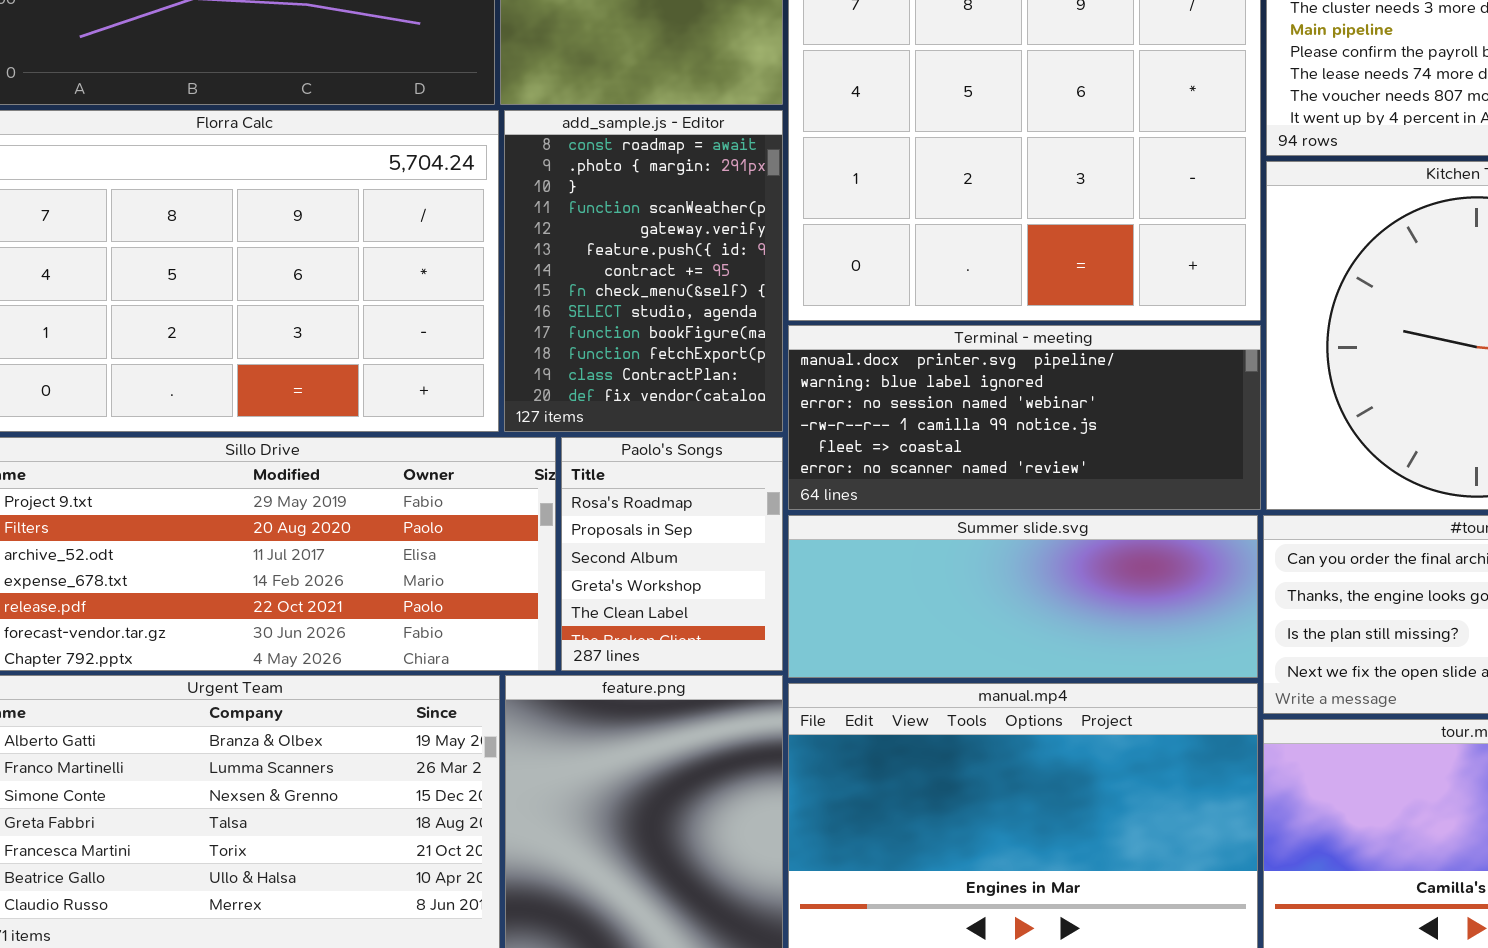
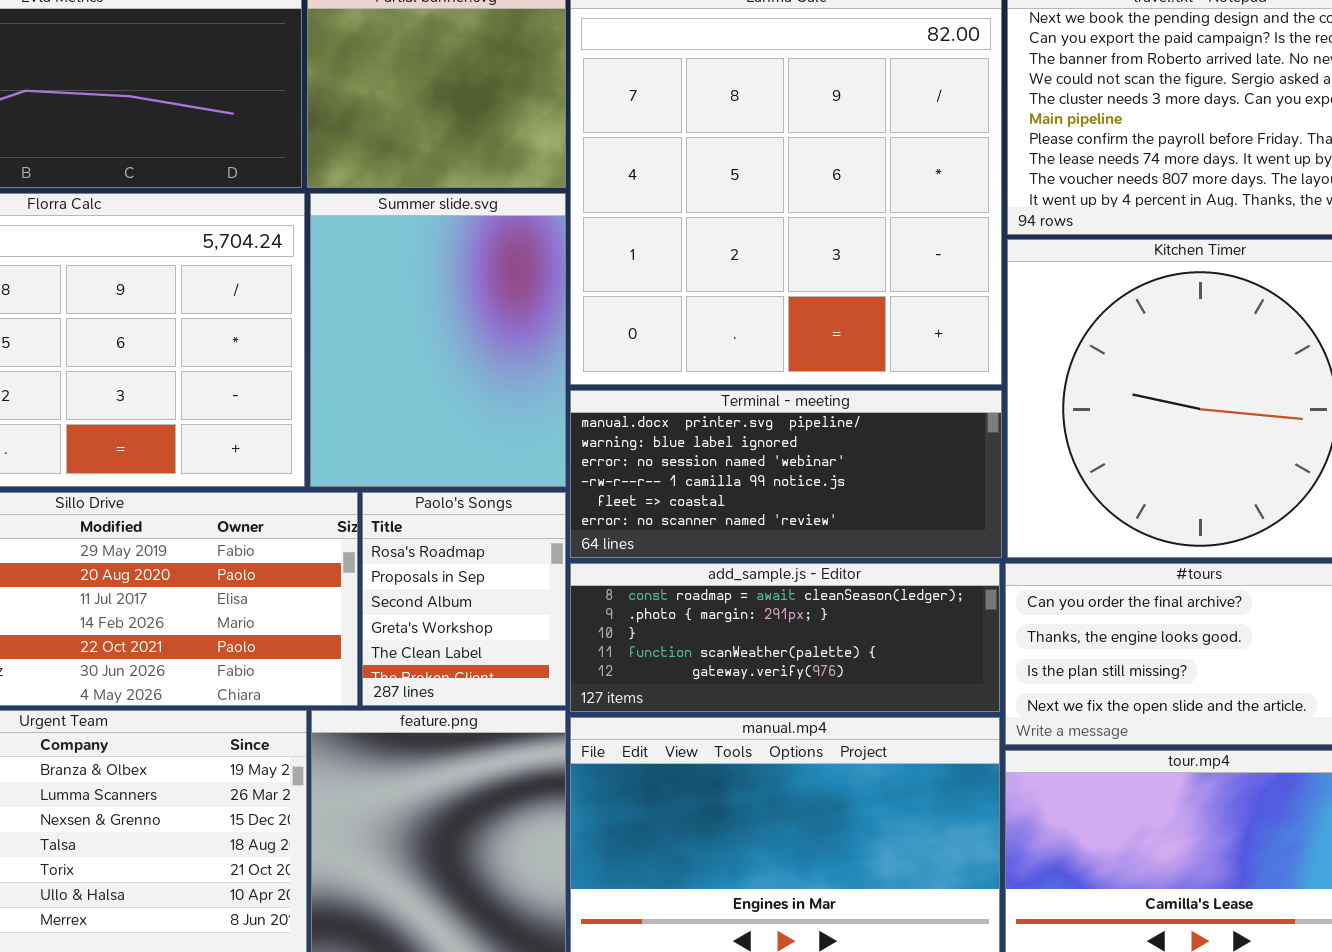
add_sample.js - Editor: [504,110,783,432] -> [570,563,1000,712], moved, resized
Summer slide.svg: [788,515,1258,678] -> [310,193,566,487], moved, resized

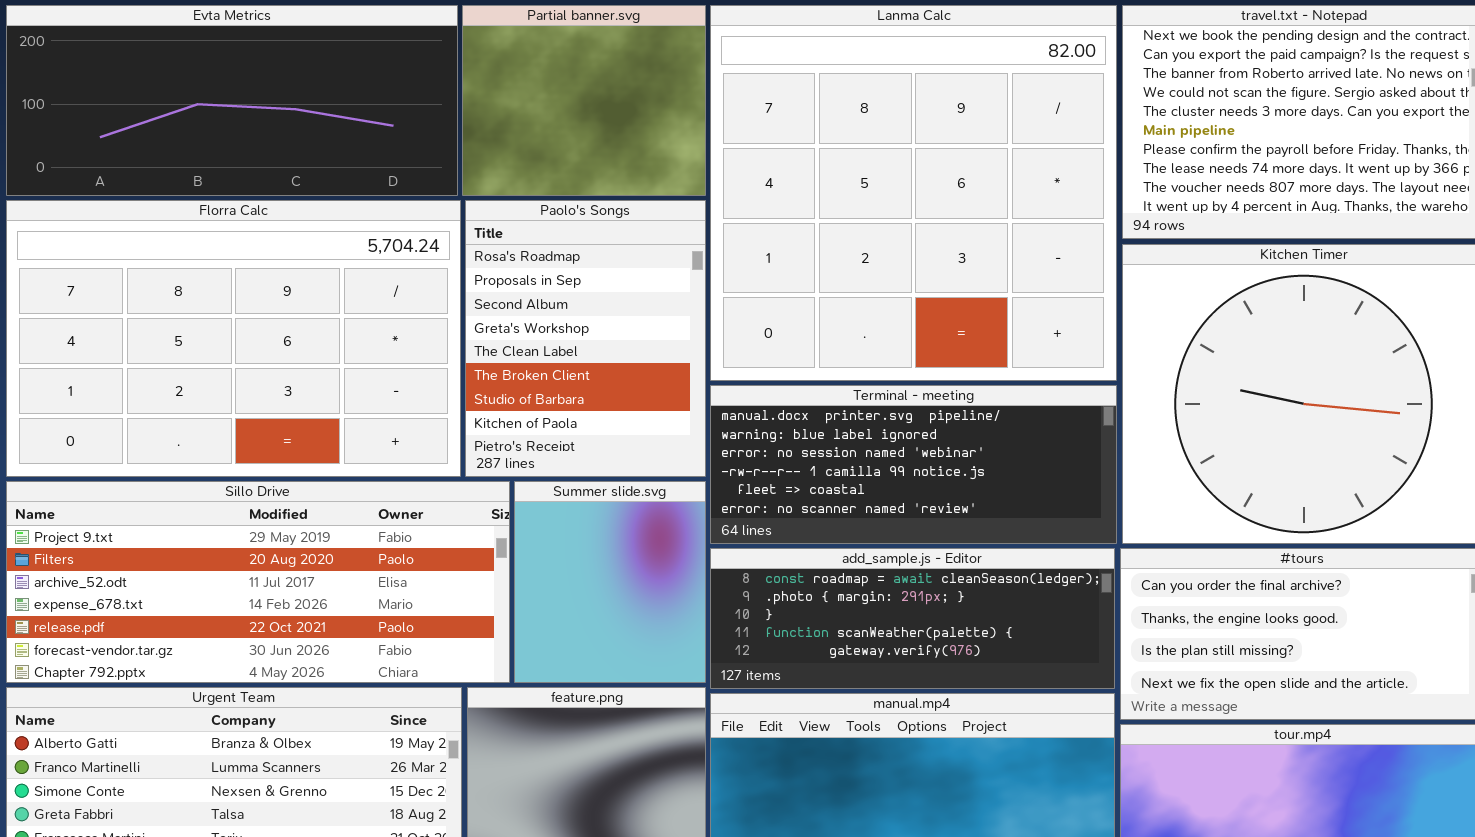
Summer slide.svg: [310,193,566,487] -> [514,481,706,683], moved, resized
Paolo's Songs: [362,492,566,706] -> [465,200,706,477], moved, resized

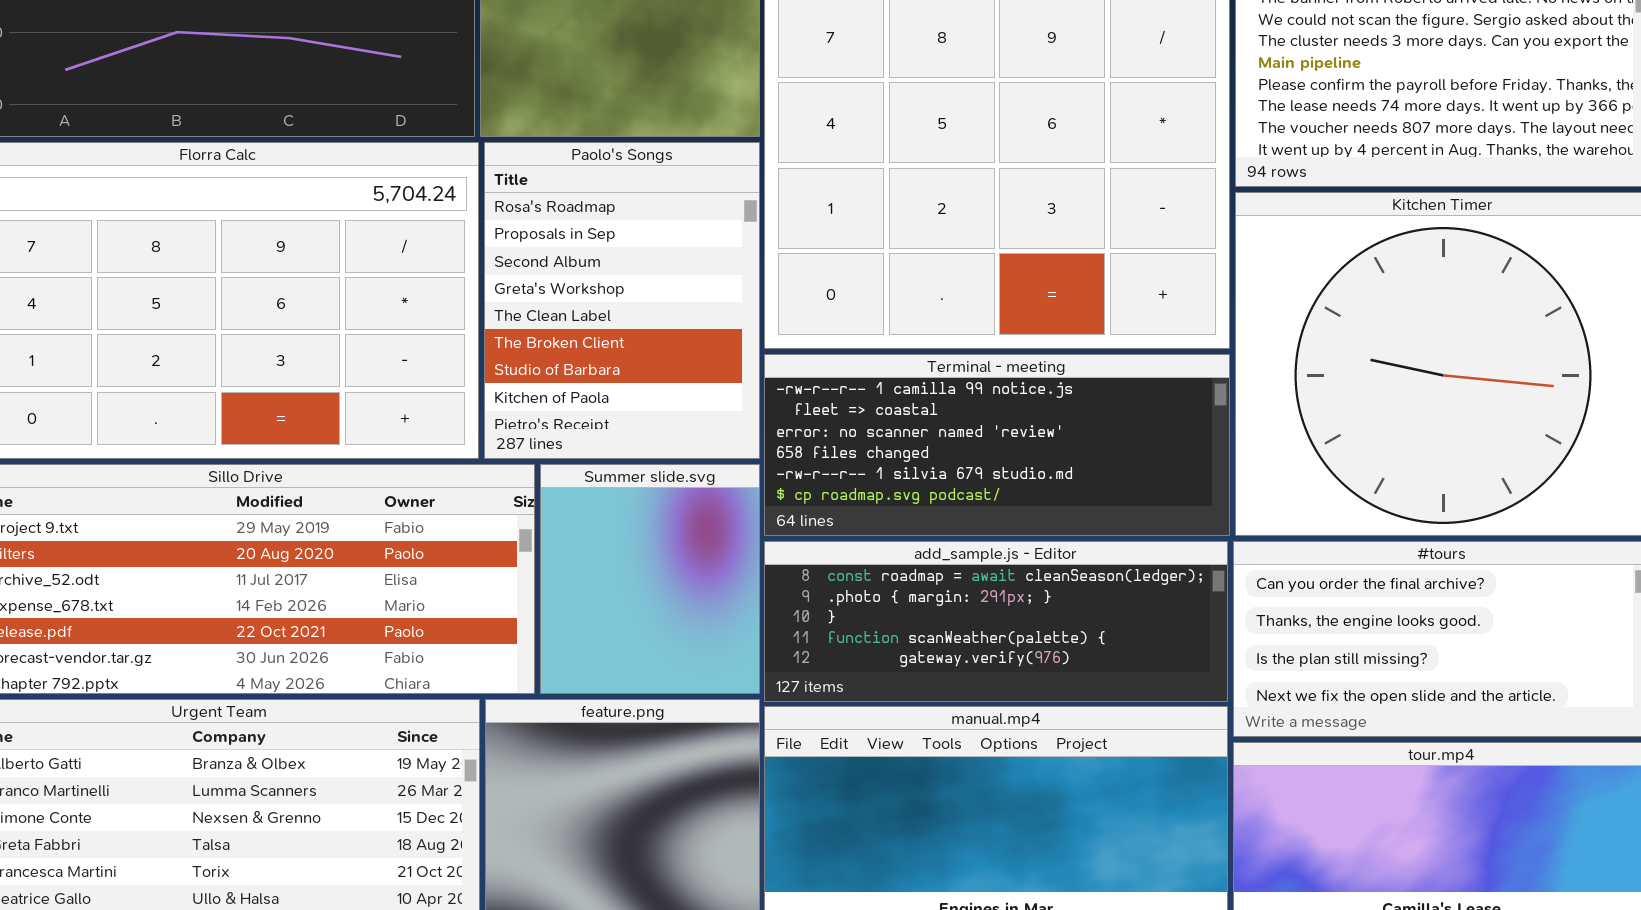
Terminal - meeting: [710,385,1117,544] -> [764,354,1230,536], scrolled down 3 rows

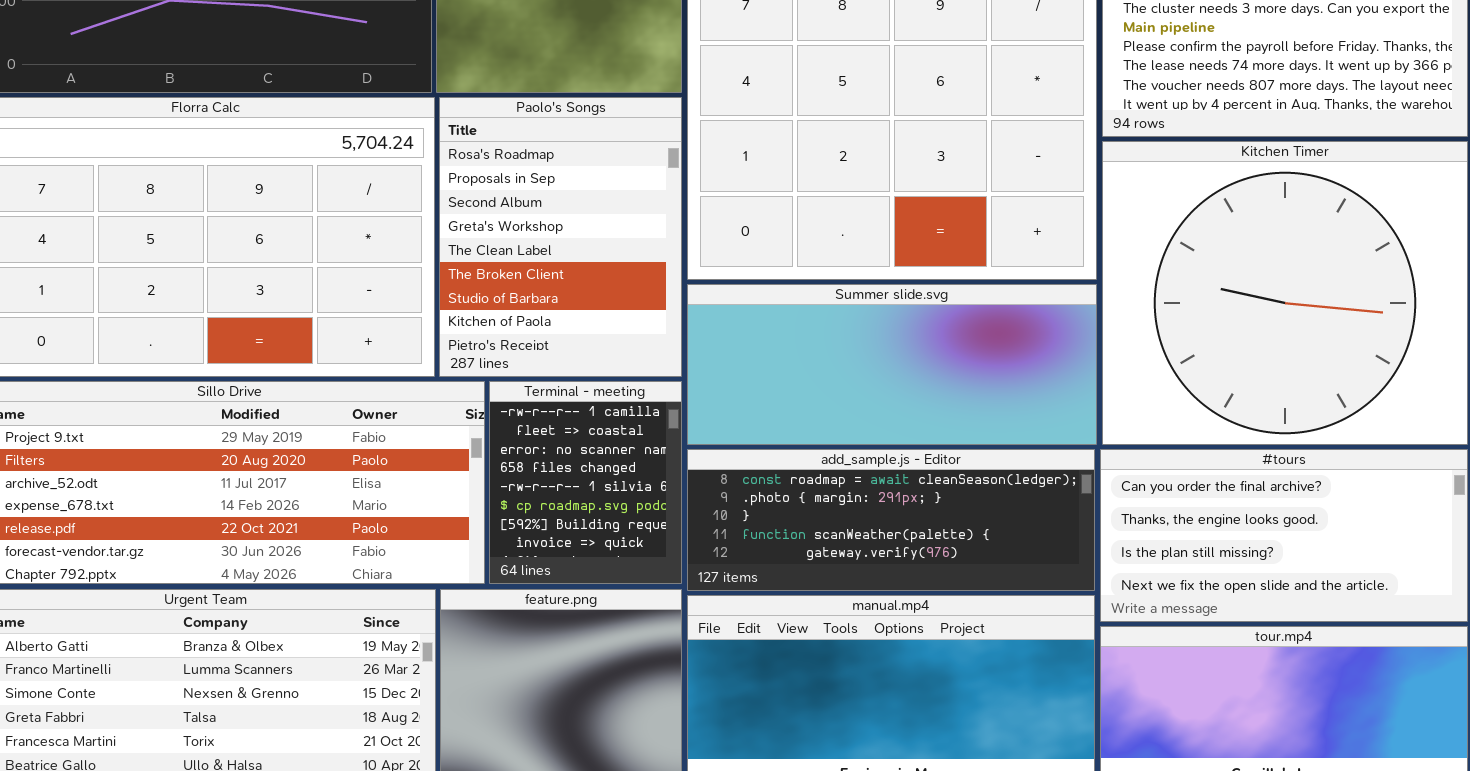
Terminal - meeting: [764,354,1230,536] -> [489,381,682,584], moved, resized
Summer slide.svg: [540,464,760,694] -> [687,284,1097,445], moved, resized

